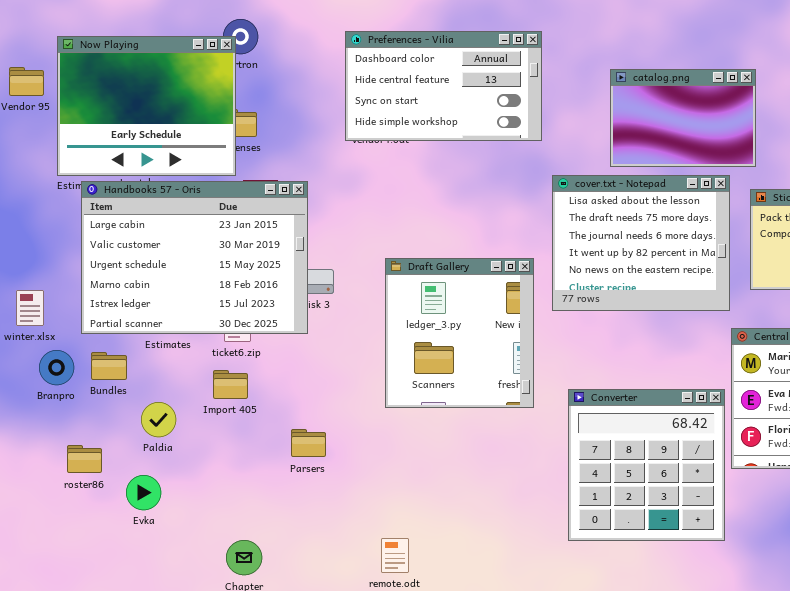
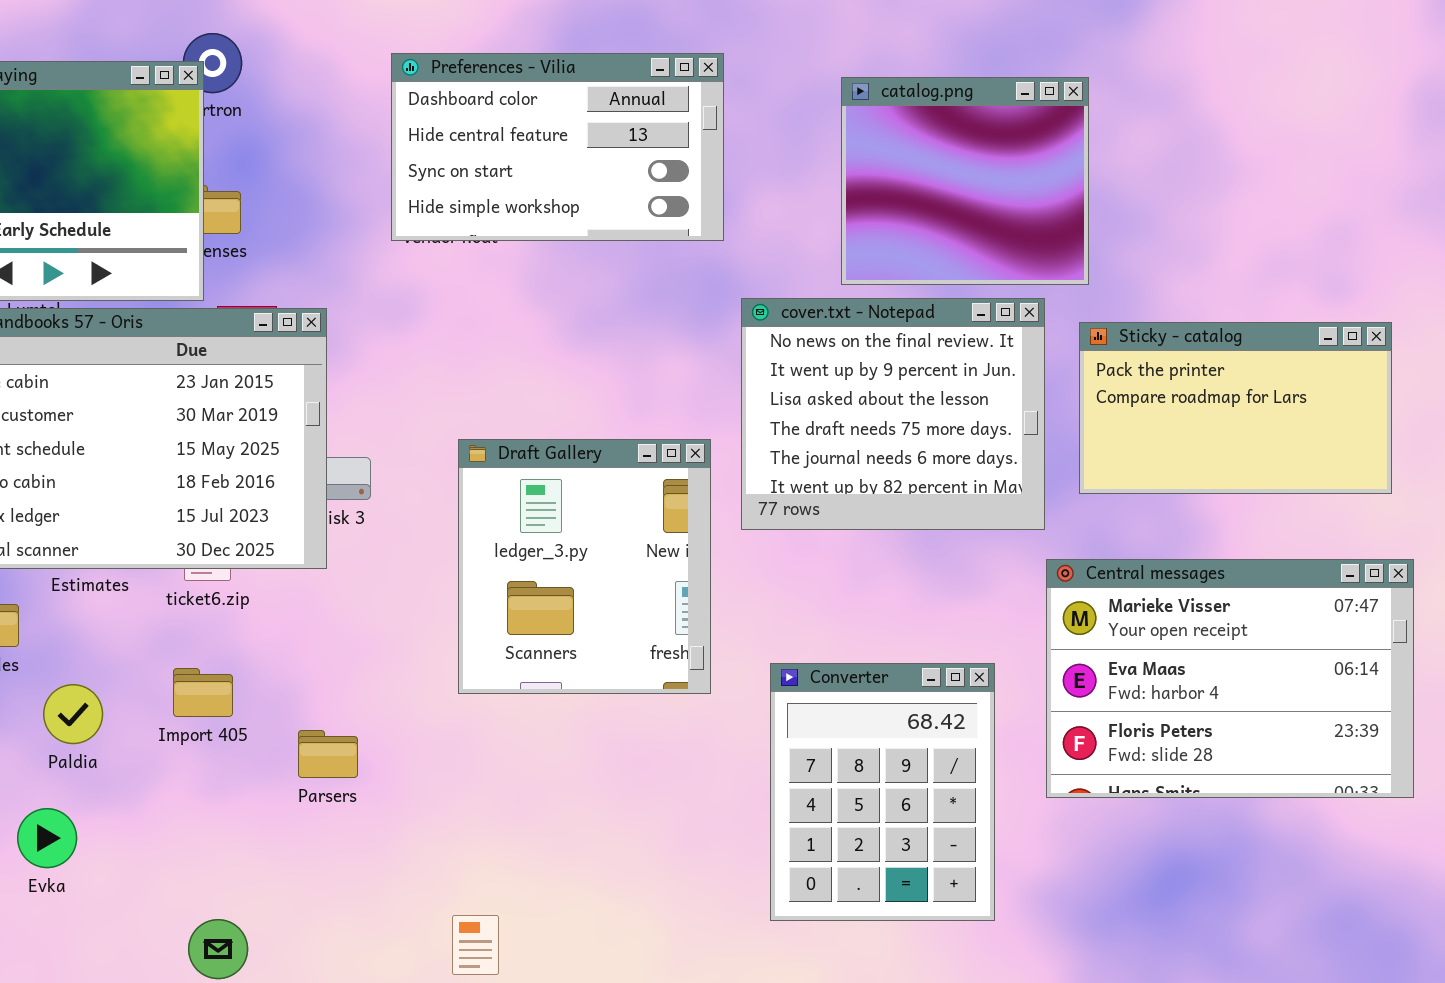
catalog.png: [610,69,756,167] -> [841,77,1089,285], resized
cover.txt - Notepad: [552,175,730,311] -> [741,298,1045,530], scrolled up 2 rows
Import 405: [213,370,248,399] -> [173,668,233,717], moved
Converter: [568,389,725,541] -> [770,663,995,921], resized

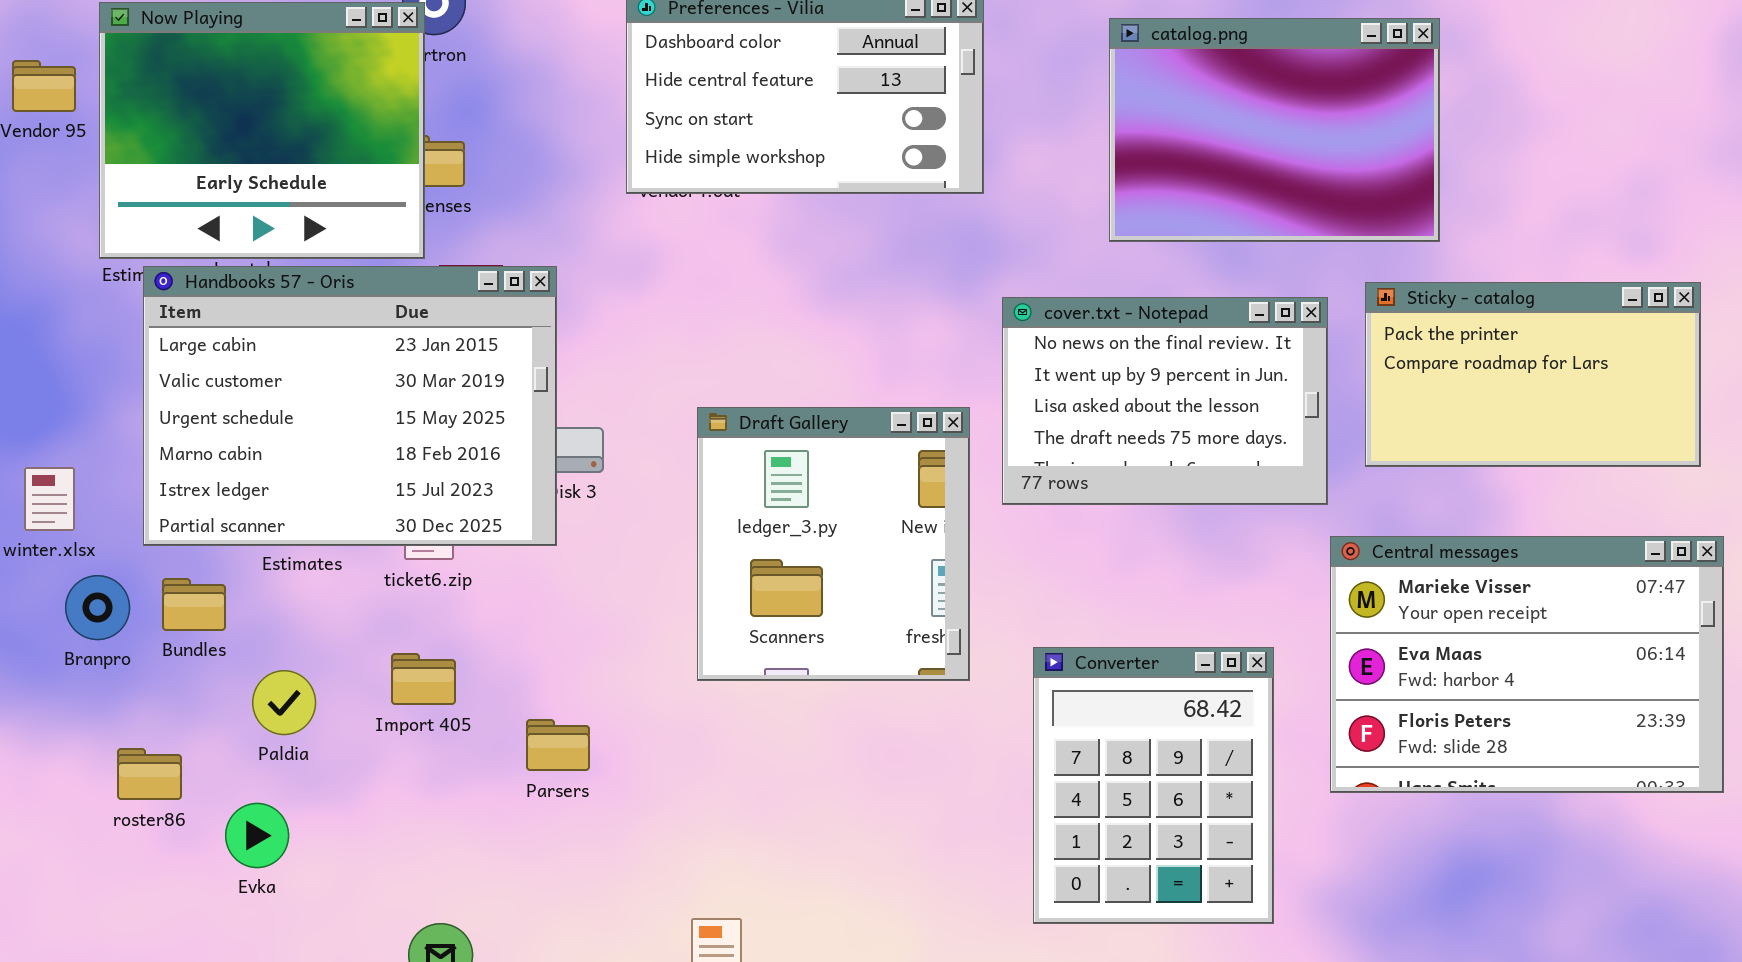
catalog.png: [841,77,1089,285] -> [1109,18,1440,242], resized
cover.txt - Notepad: [741,298,1045,530] -> [1002,297,1328,505], resized

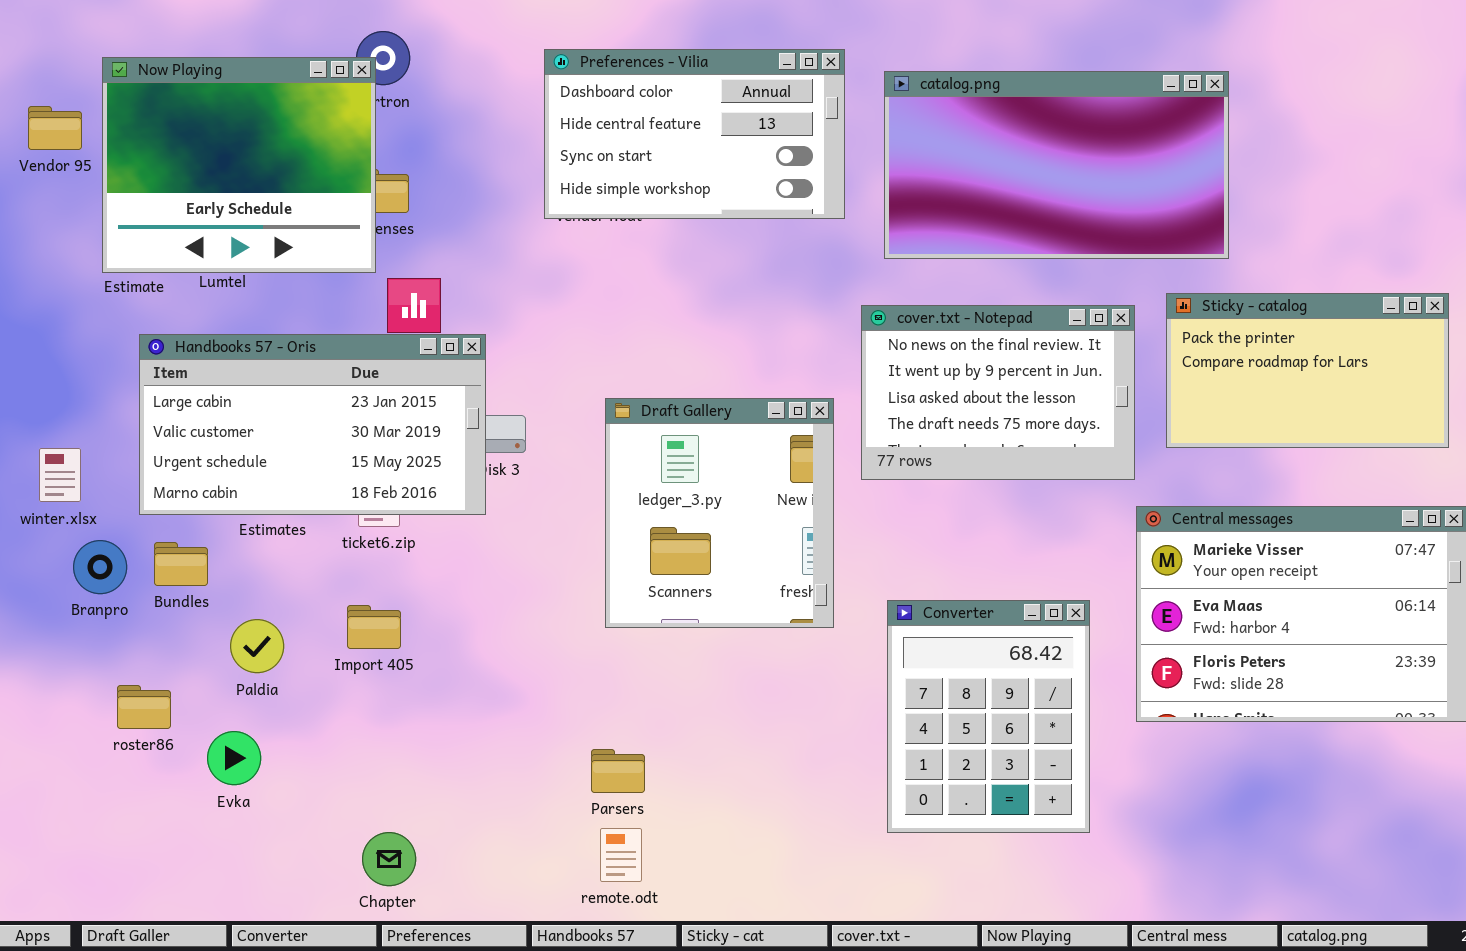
catalog.png: [1109,18,1440,242] -> [884,71,1229,259], resized
Handbooks 57 - Oris: [143,266,557,546] -> [139,334,486,515], resized
Parsers: [526,719,590,771] -> [591,749,645,793], moved

